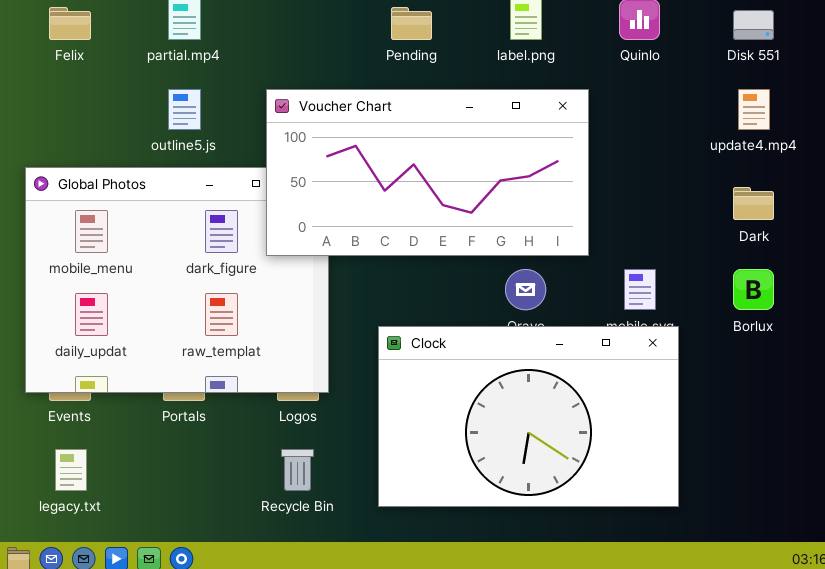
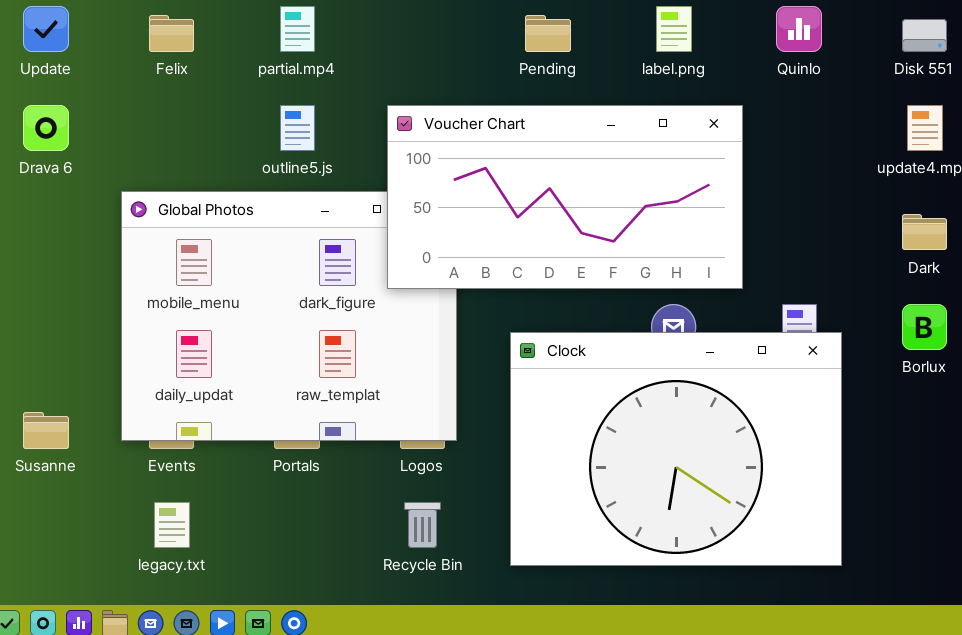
Clock: [378,326,679,507] -> [510,332,842,566], resized

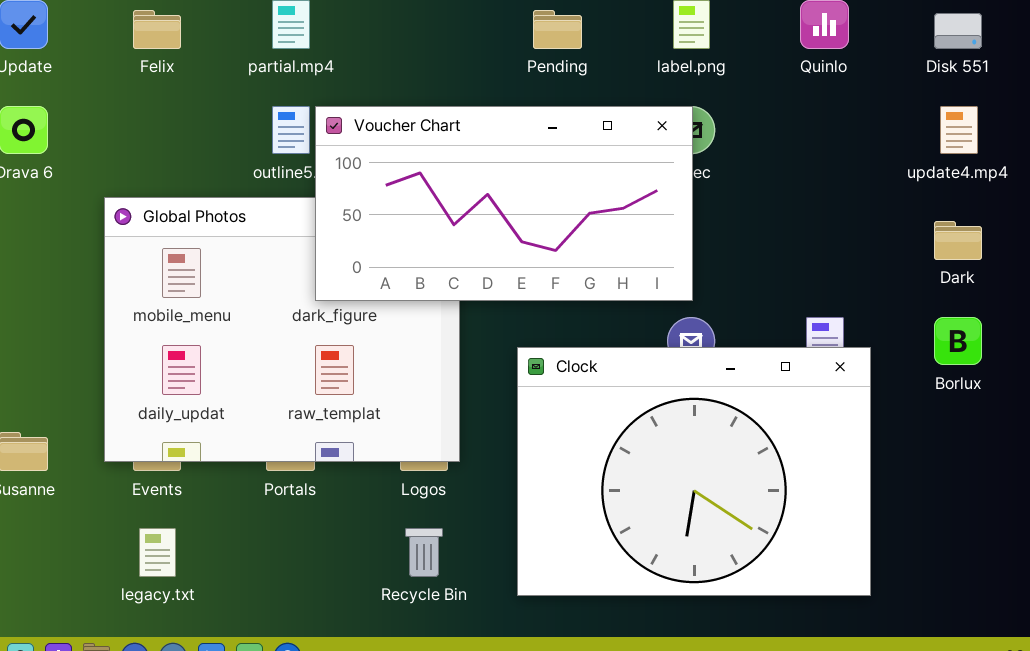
Voucher Chart: [387,105,743,289] -> [315,106,693,301], moved

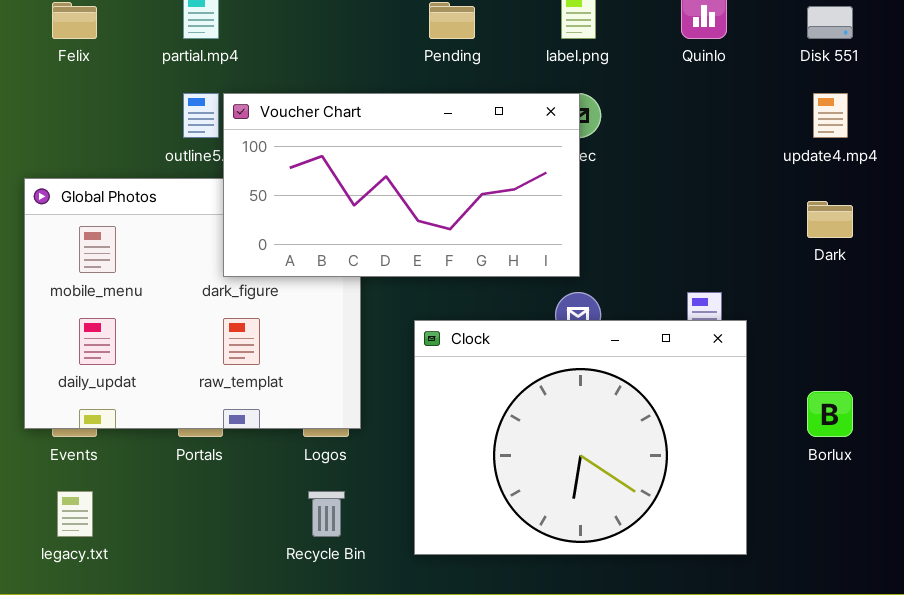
Borlux: [934,317,982,365] -> [807,391,853,437], moved

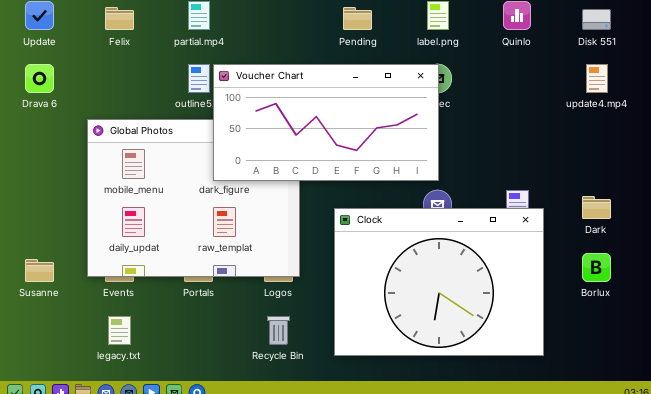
Dark: [807,201,853,238] -> [582,196,611,219], moved

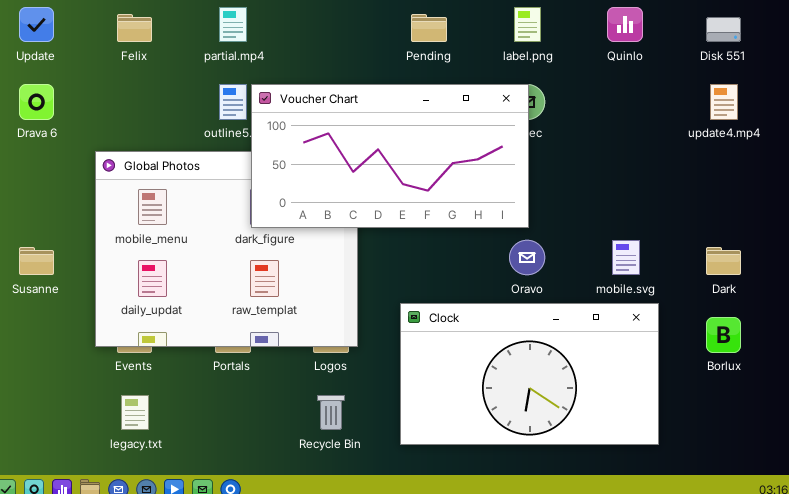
Clock: [334,208,544,356] -> [400,303,659,445], resized
Susanne: [25,259,54,282] -> [19,247,54,275], moved

